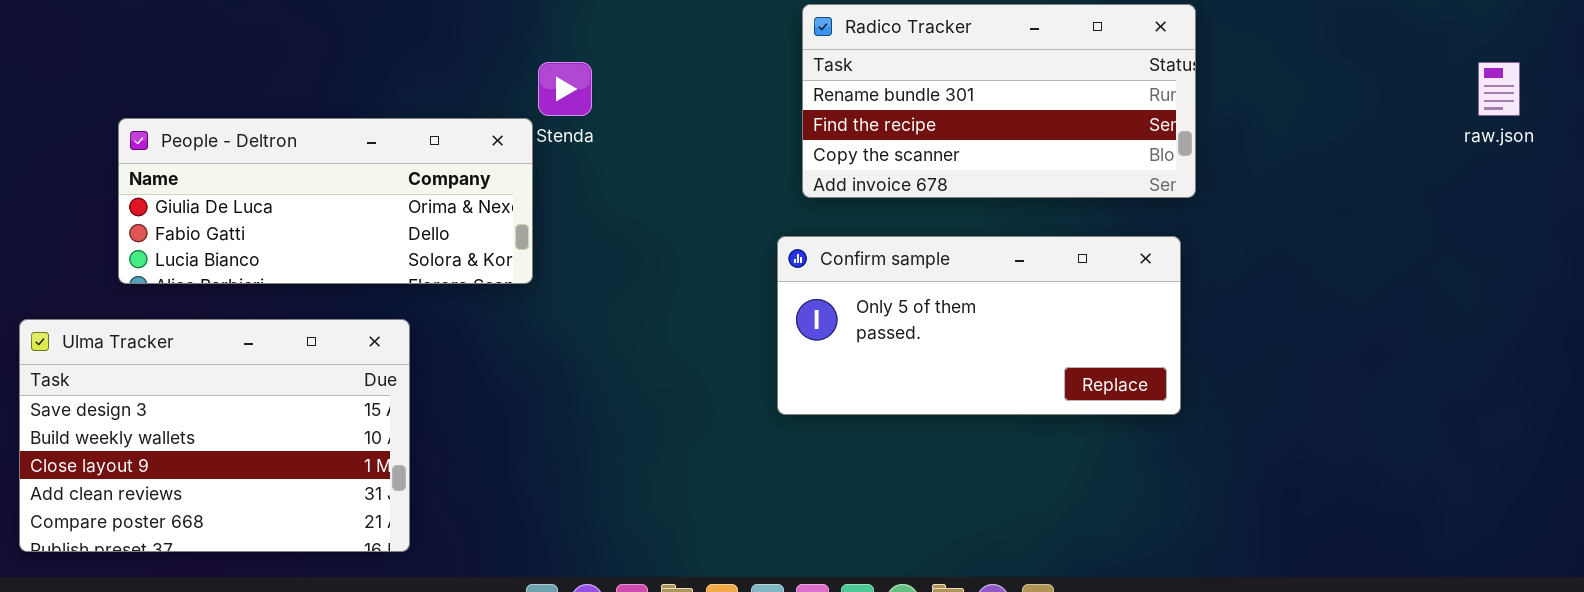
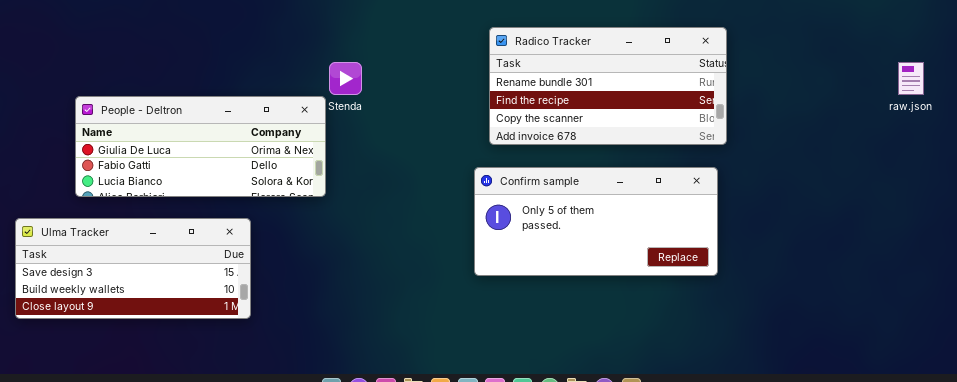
Ulma Tracker: [19,319,410,552] -> [15,218,251,319], resized

